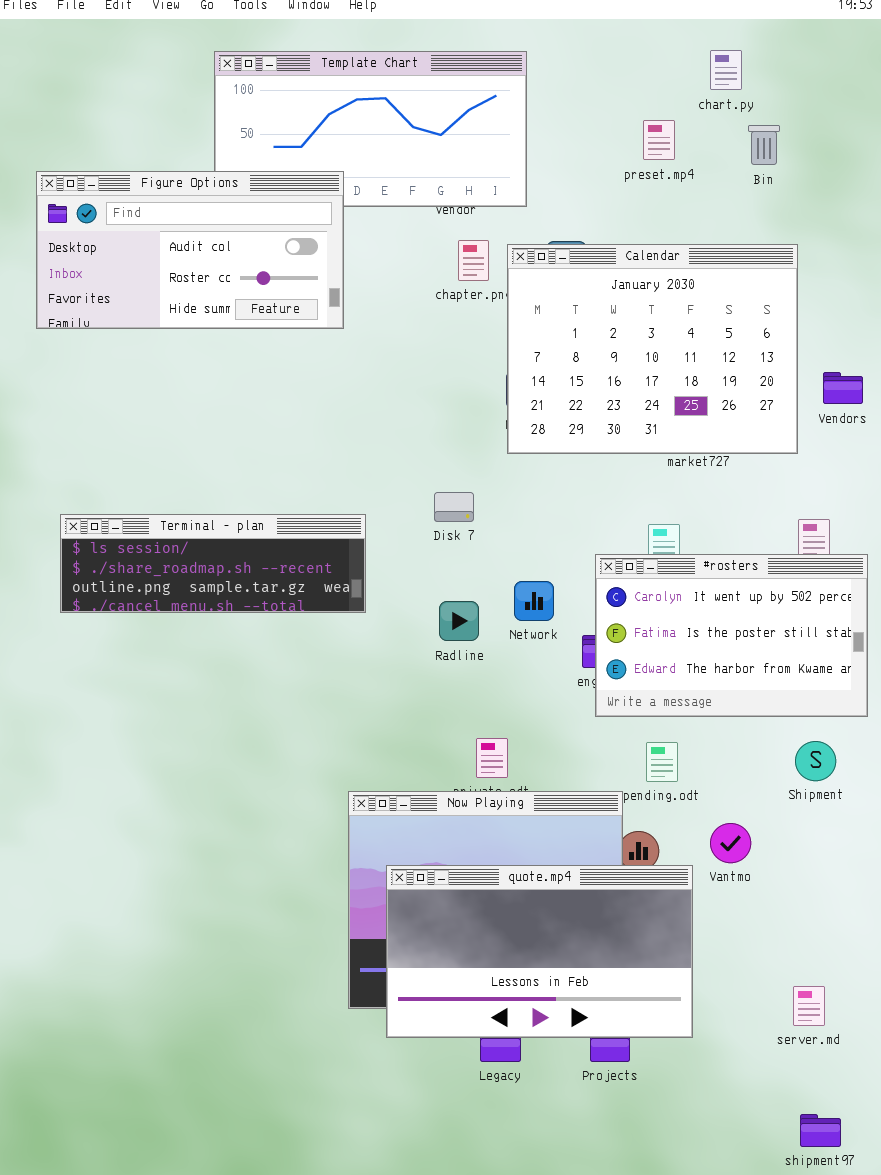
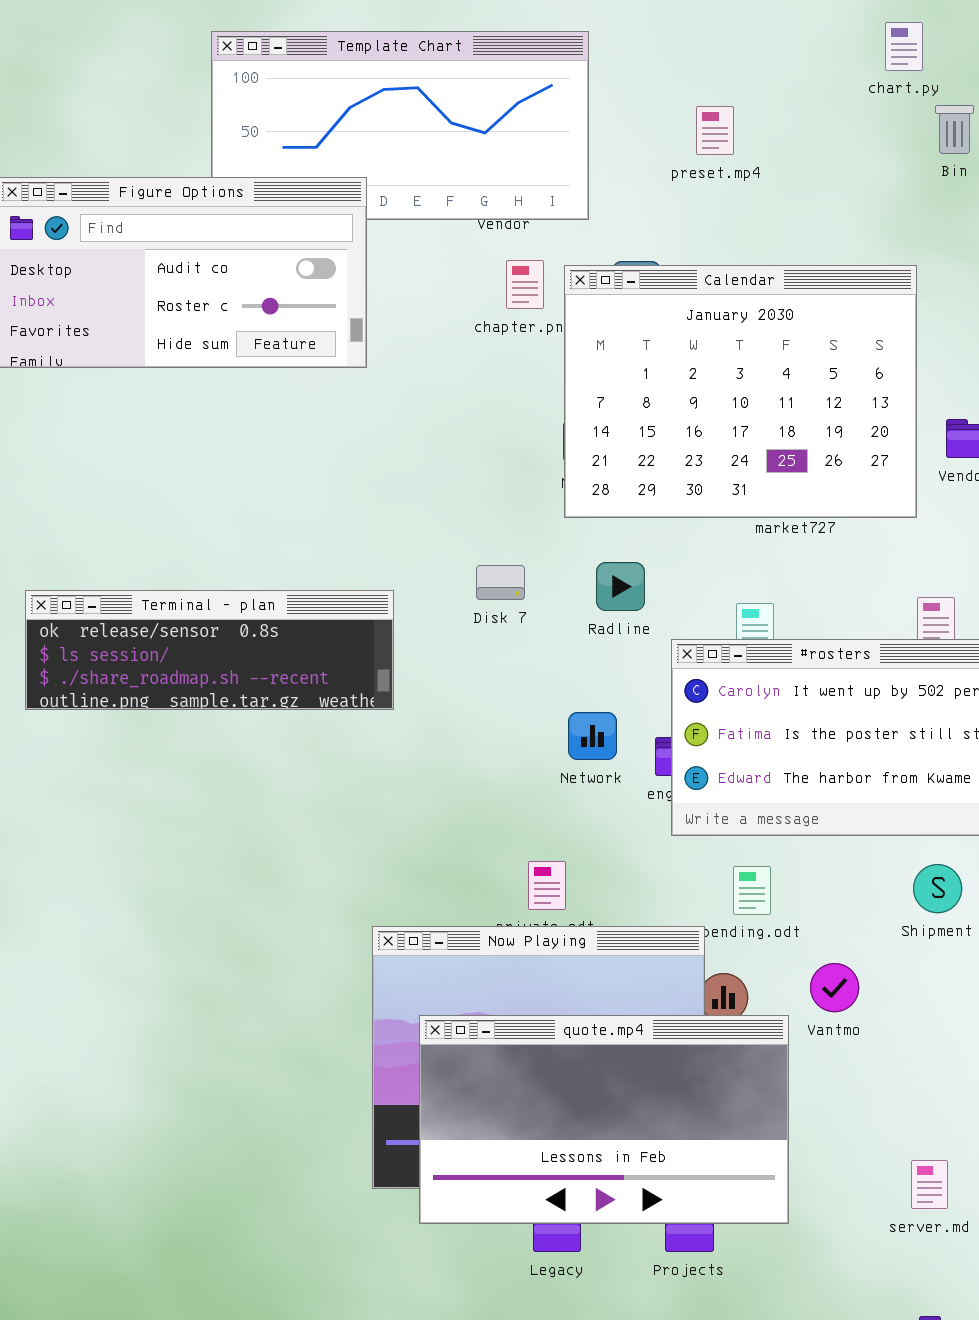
chart.py: [710,50,742,90] -> [885,22,923,71], moved
preset.mp4: [643,120,675,160] -> [696,106,734,155], moved
Bin: [748,125,780,165] -> [935,105,974,154], moved
Terminal - plan: [60,514,366,613] -> [25,590,394,710], scrolled up 1 row
Network: [514,581,554,621] -> [568,712,617,760], moved
Radline: [439,601,479,641] -> [596,562,645,611], moved

